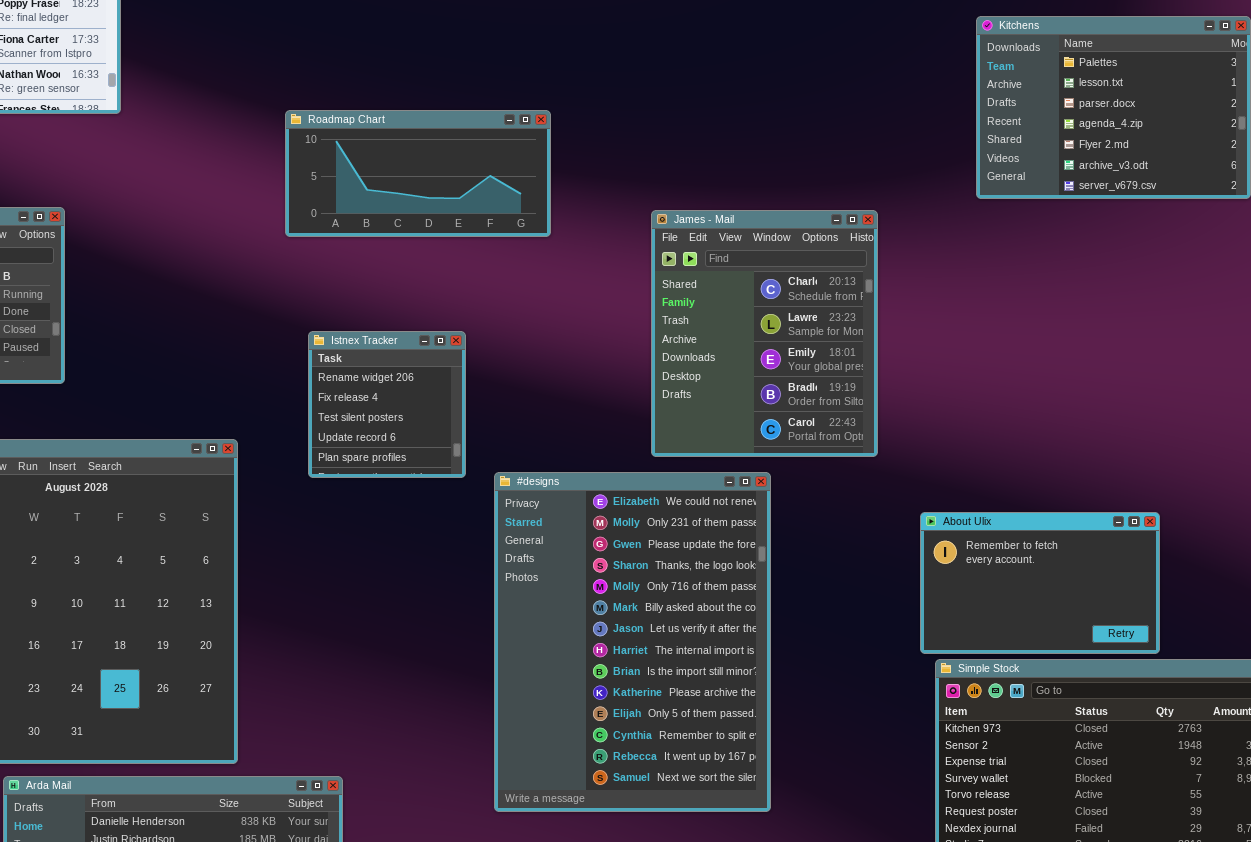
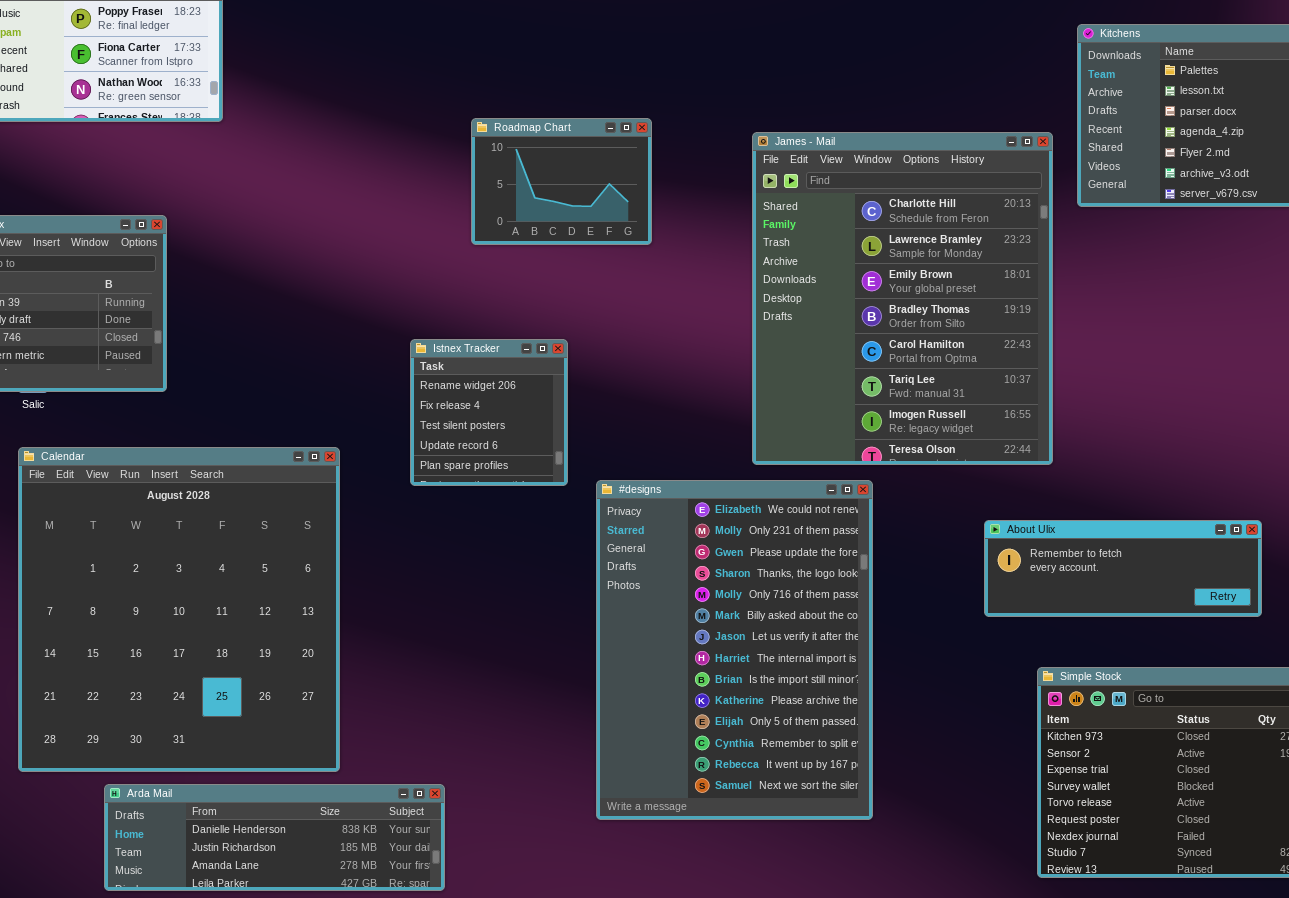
Roadmap Chart: [285,110,551,237] -> [471,118,652,245], resized
James - Mail: [651,210,878,457] -> [752,132,1053,465], resized
About Ulix: [920,512,1160,654] -> [984,520,1262,617], resized

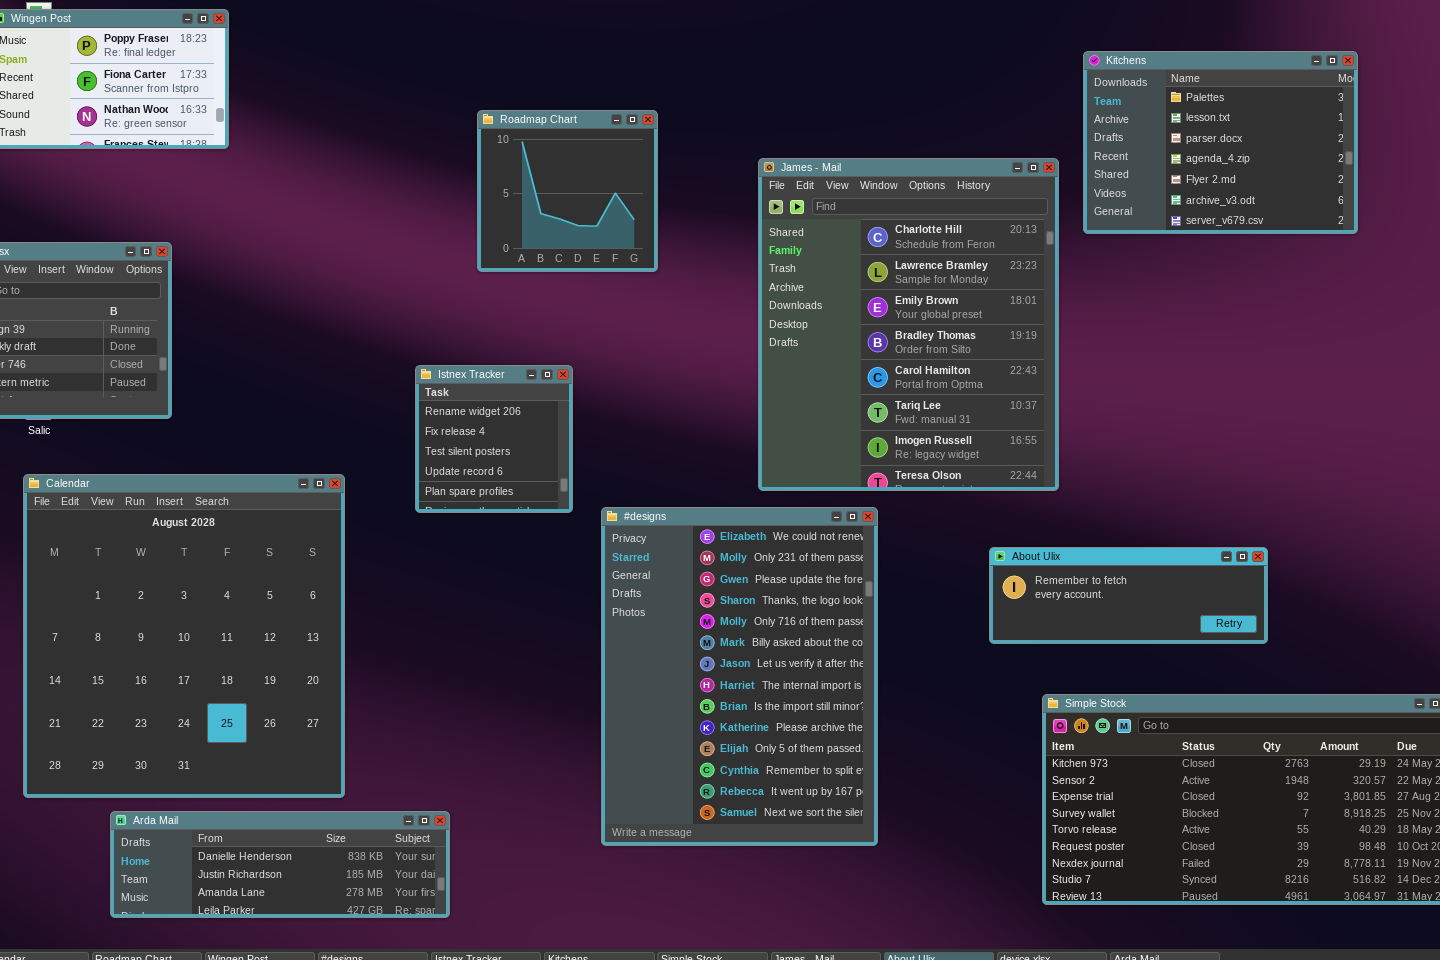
Roadmap Chart: [471,118,652,245] -> [477,110,658,272], resized

